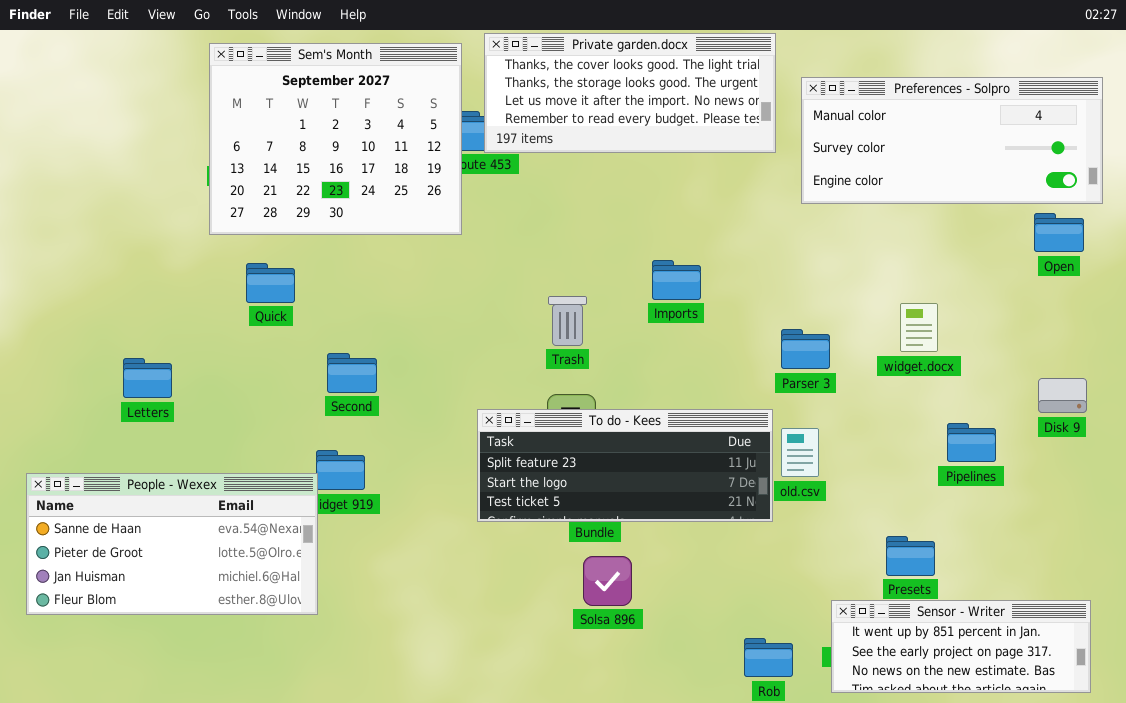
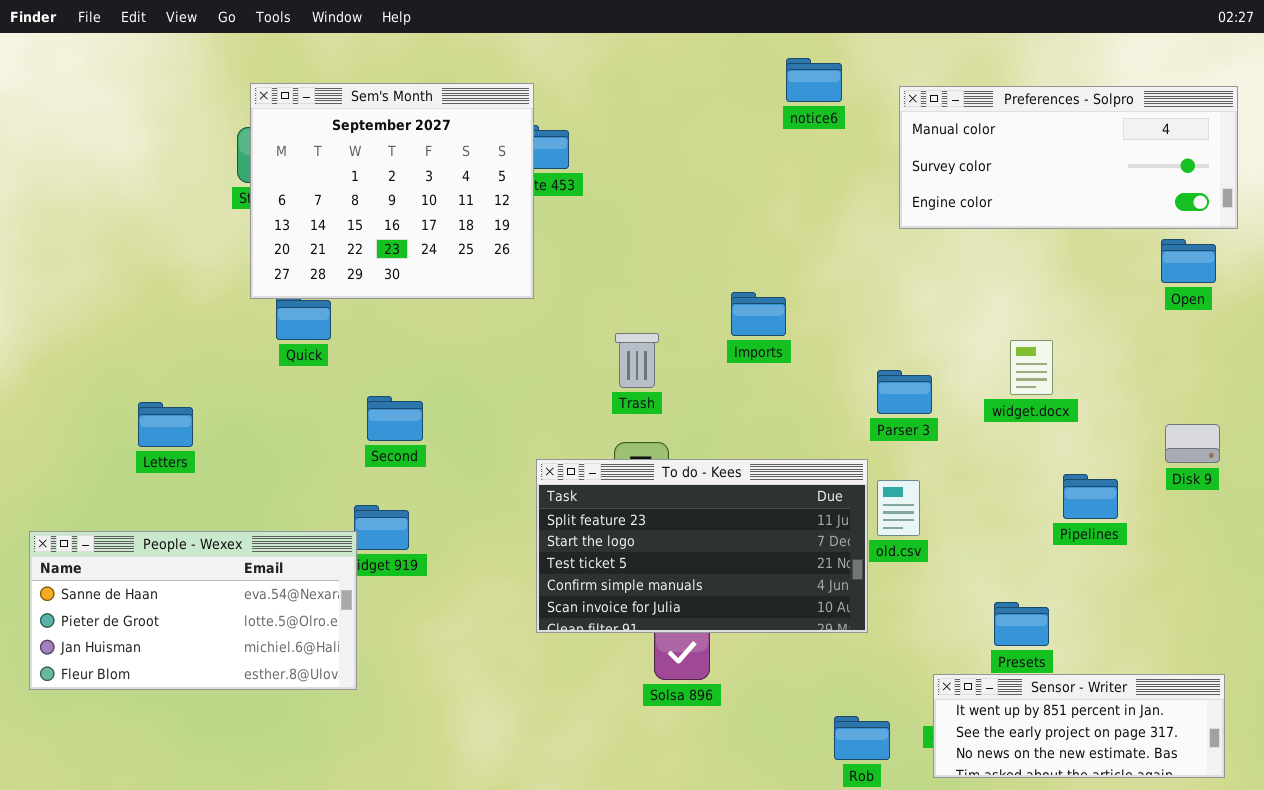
Private garden.docx: [484,33,776,153] -> none, closed
Sem's Month: [209,43,462,235] -> [250,83,534,299], moved
To do - Kees: [477,409,773,522] -> [536,459,868,633], resized

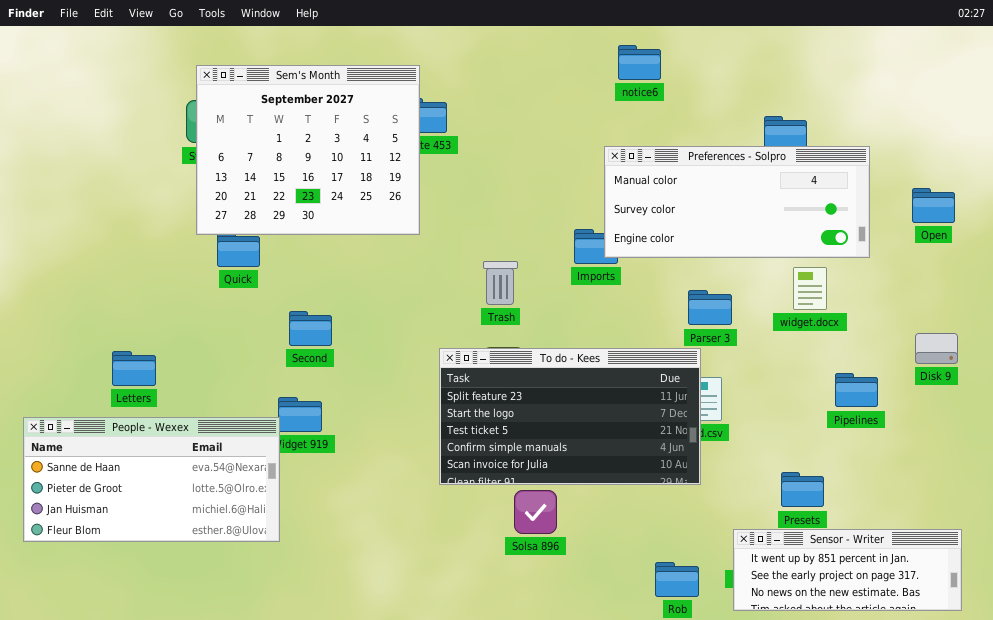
Preferences - Solpro: [899,86,1238,229] -> [604,146,870,258], moved
Letters: [138,402,193,447] -> [112,351,156,386], moved
To do - Kees: [536,459,868,633] -> [439,348,701,485], moved

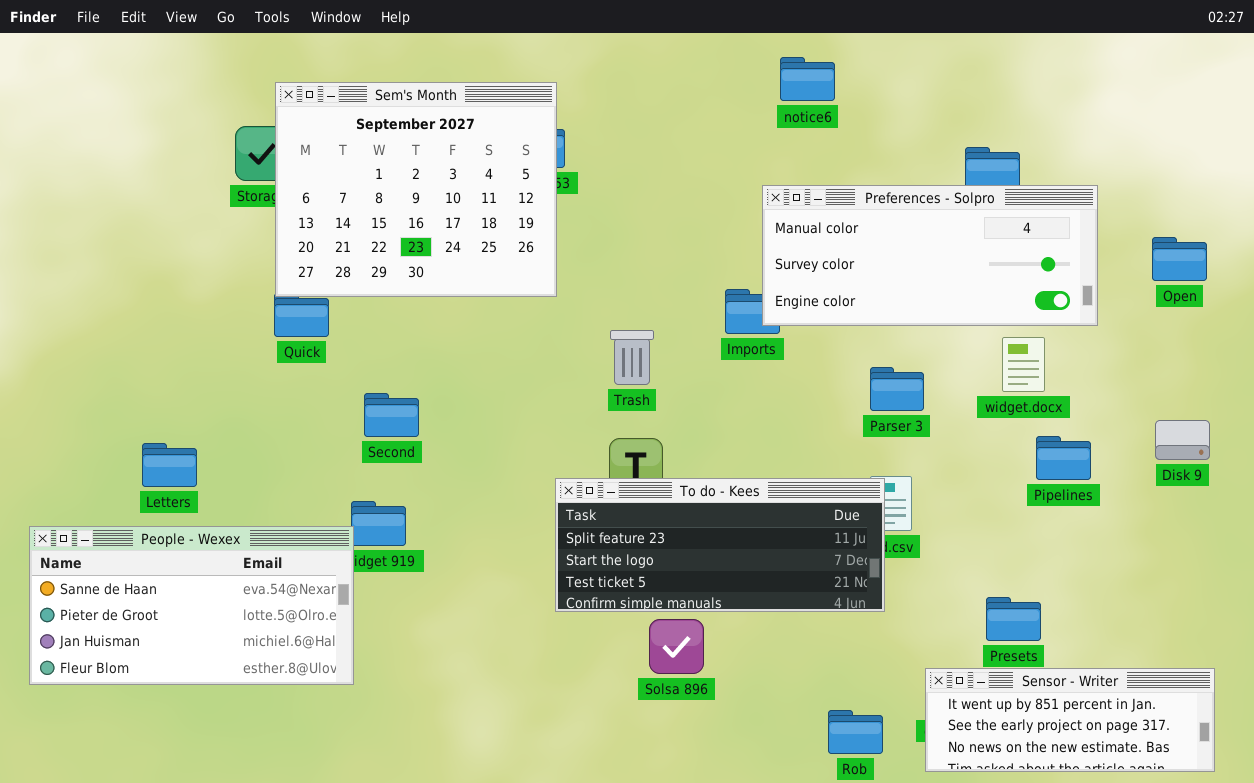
Sem's Month: [196,65,420,235] -> [275,82,557,297], moved
To do - Kees: [439,348,701,485] -> [555,478,885,612], resized
Pipelines: [835,373,878,407] -> [1036,436,1091,480], moved

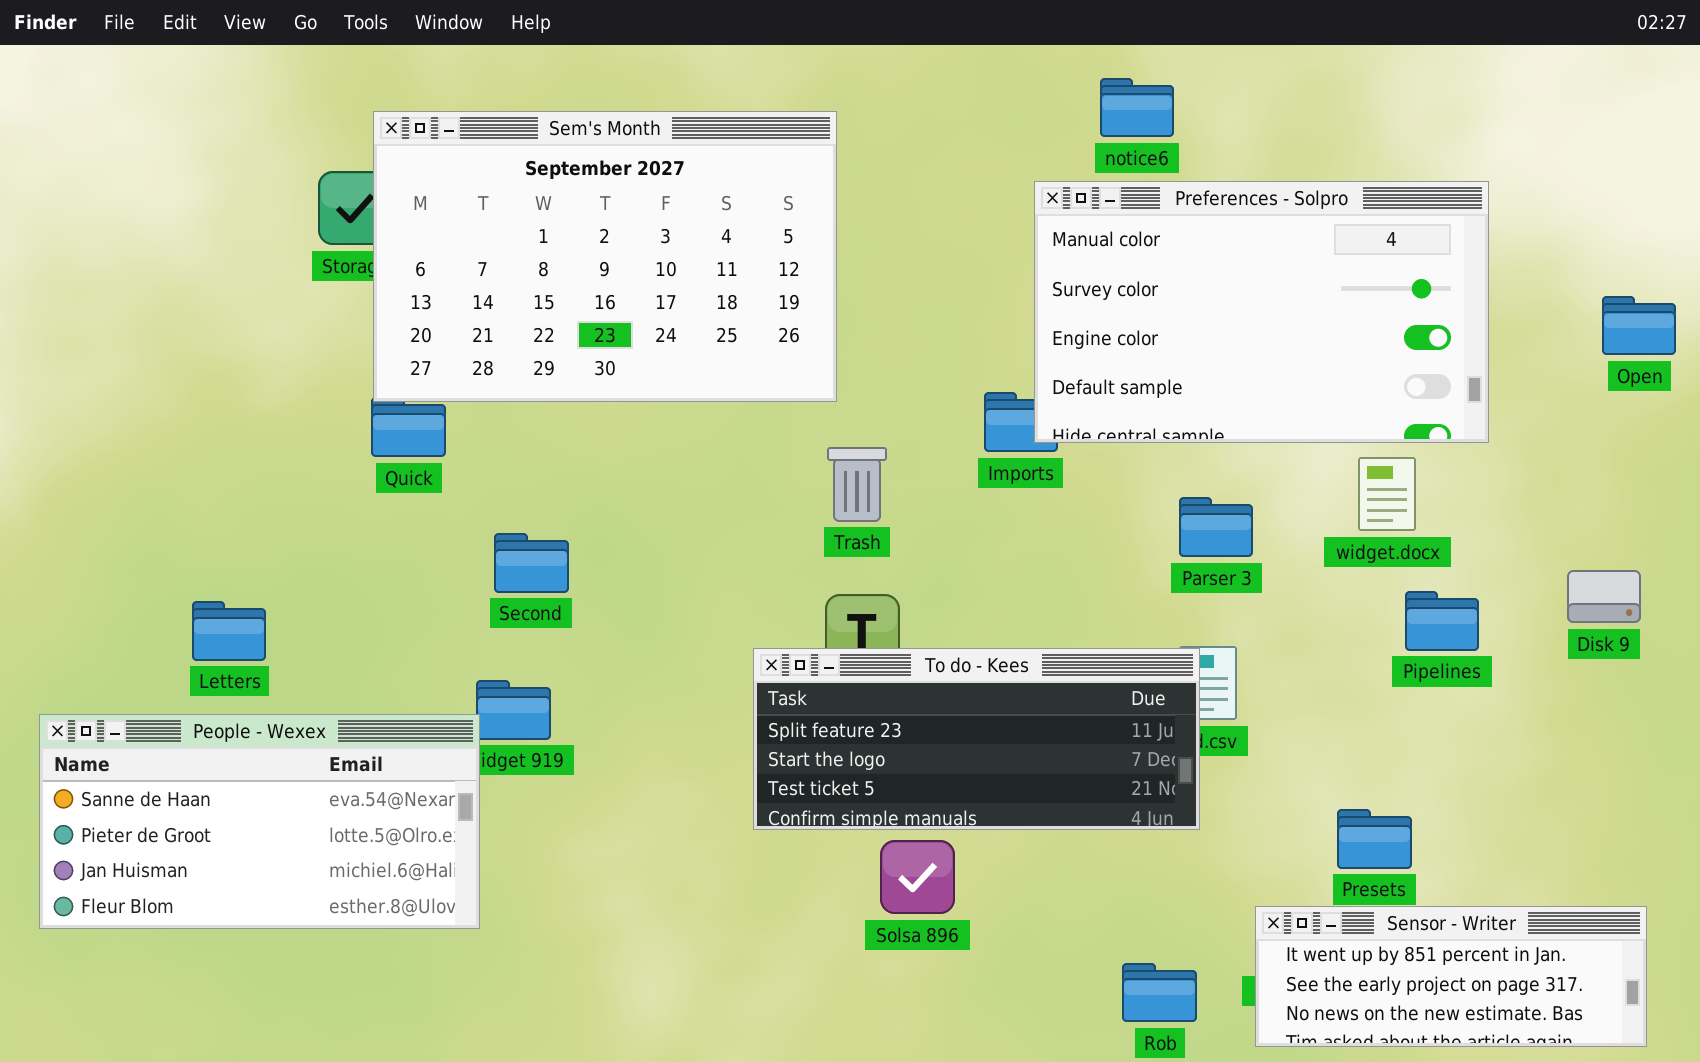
notice6: [780,57,835,101] -> [1100,78,1174,137], moved
Sem's Month: [275,82,557,297] -> [373,111,837,402], resized
Preferences - Solpro: [762,185,1098,326] -> [1034,181,1489,443], resized
Open: [1152,237,1207,281] -> [1602,296,1676,355], moved

